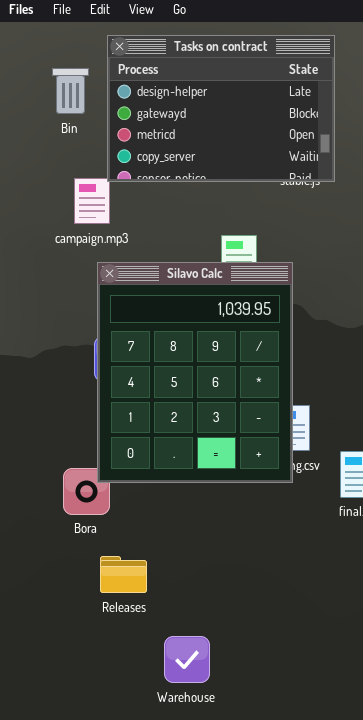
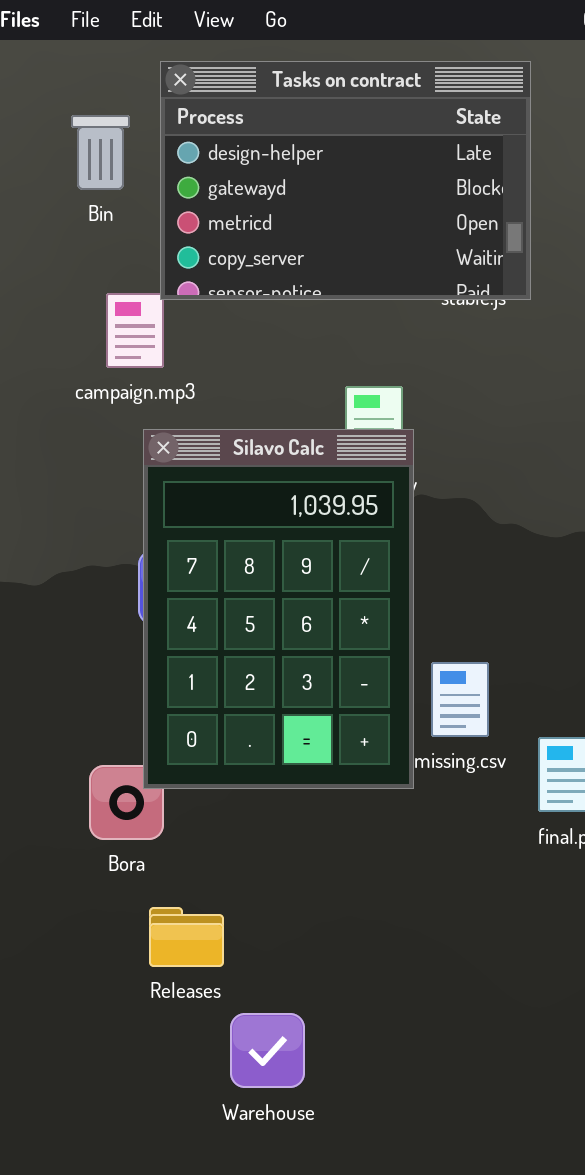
Silavo Calc: [97,262,293,483] -> [143,429,414,789], resized
Warehouse: [164,636,210,683] -> [230,1013,305,1088], moved

